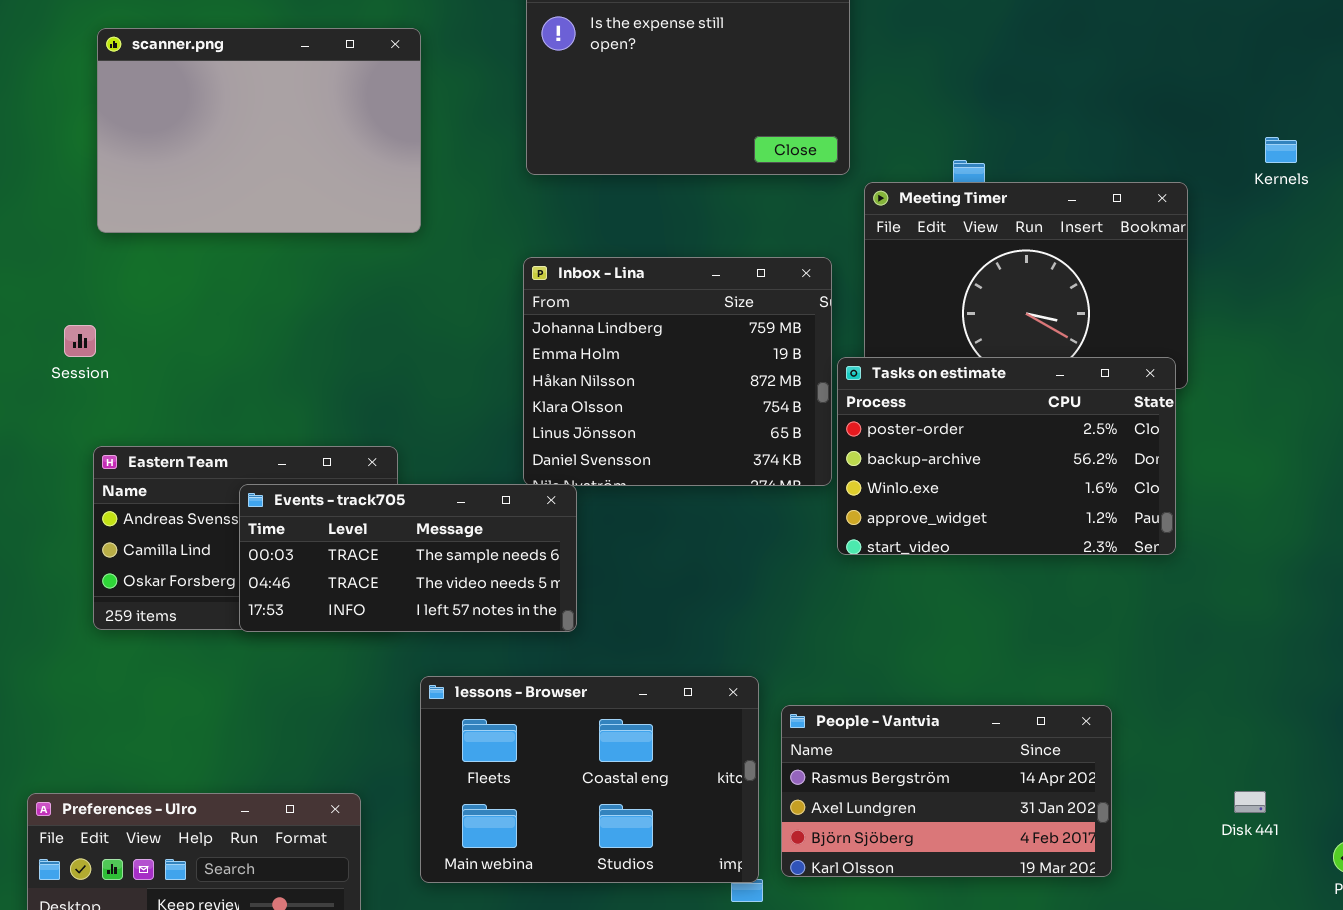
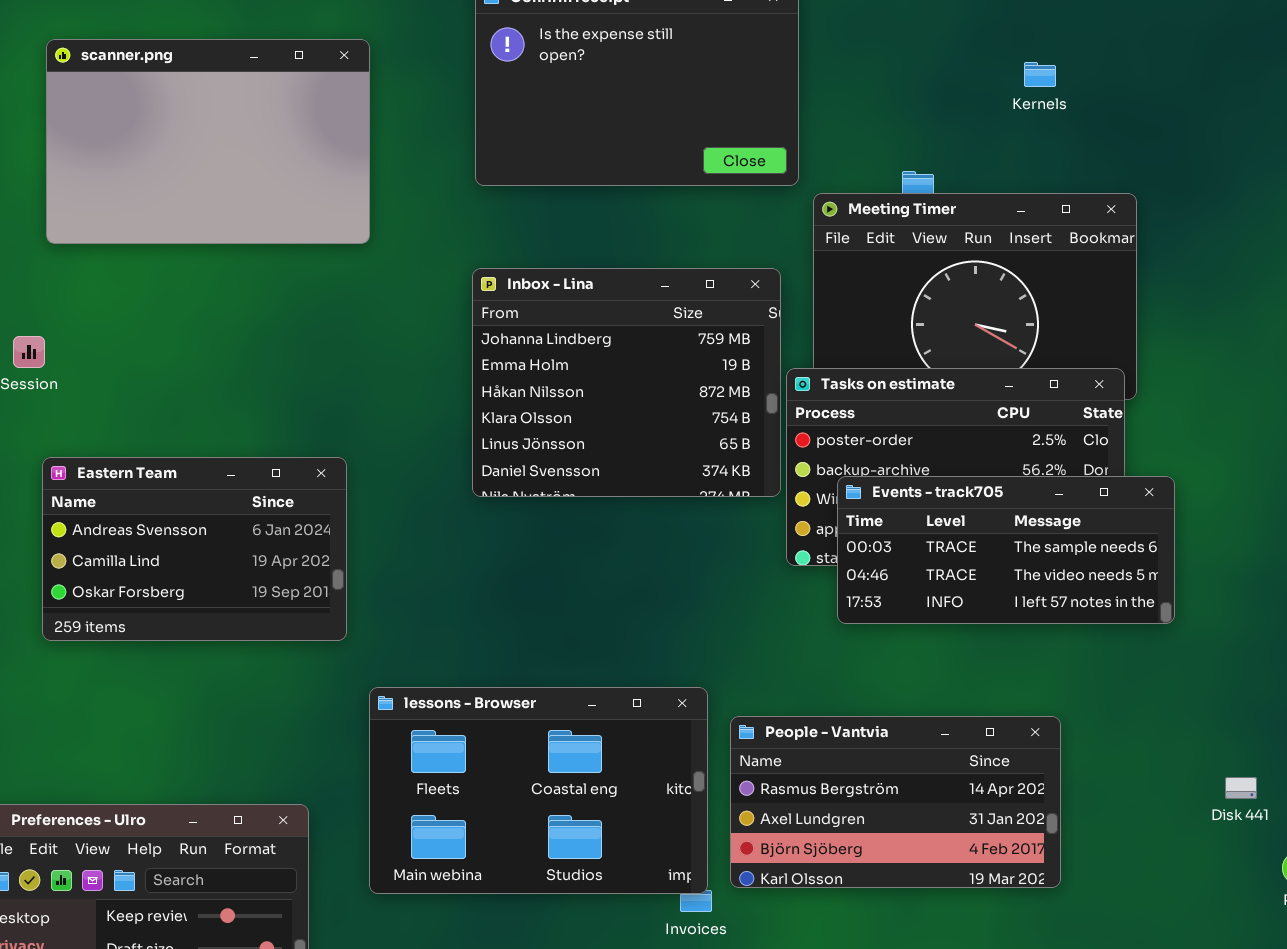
Kernels: [1265,137,1297,163] -> [1024,62,1056,87], moved
Events - track705: [239,484,577,632] -> [837,476,1175,624], moved
Disk 441: [1234,791,1266,813] -> [1225,777,1257,799], moved

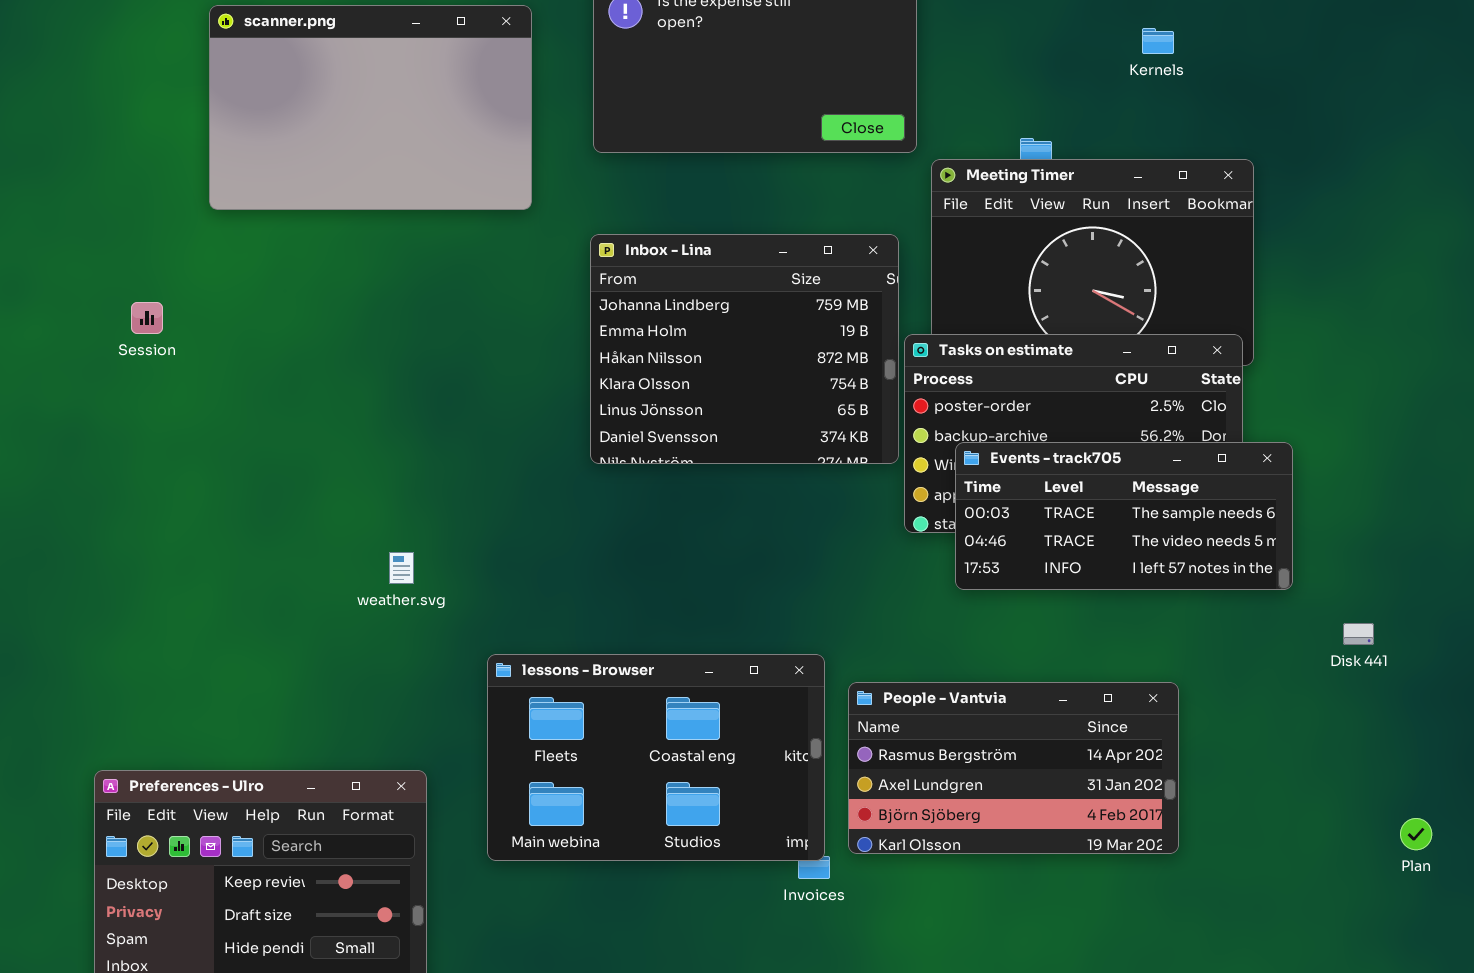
scanner.png: [46,39,370,244] -> [209,5,532,210], moved
Eastern Team: [42,457,347,641] -> none, closed
Disk 441: [1225,777,1257,799] -> [1343,623,1374,645], moved

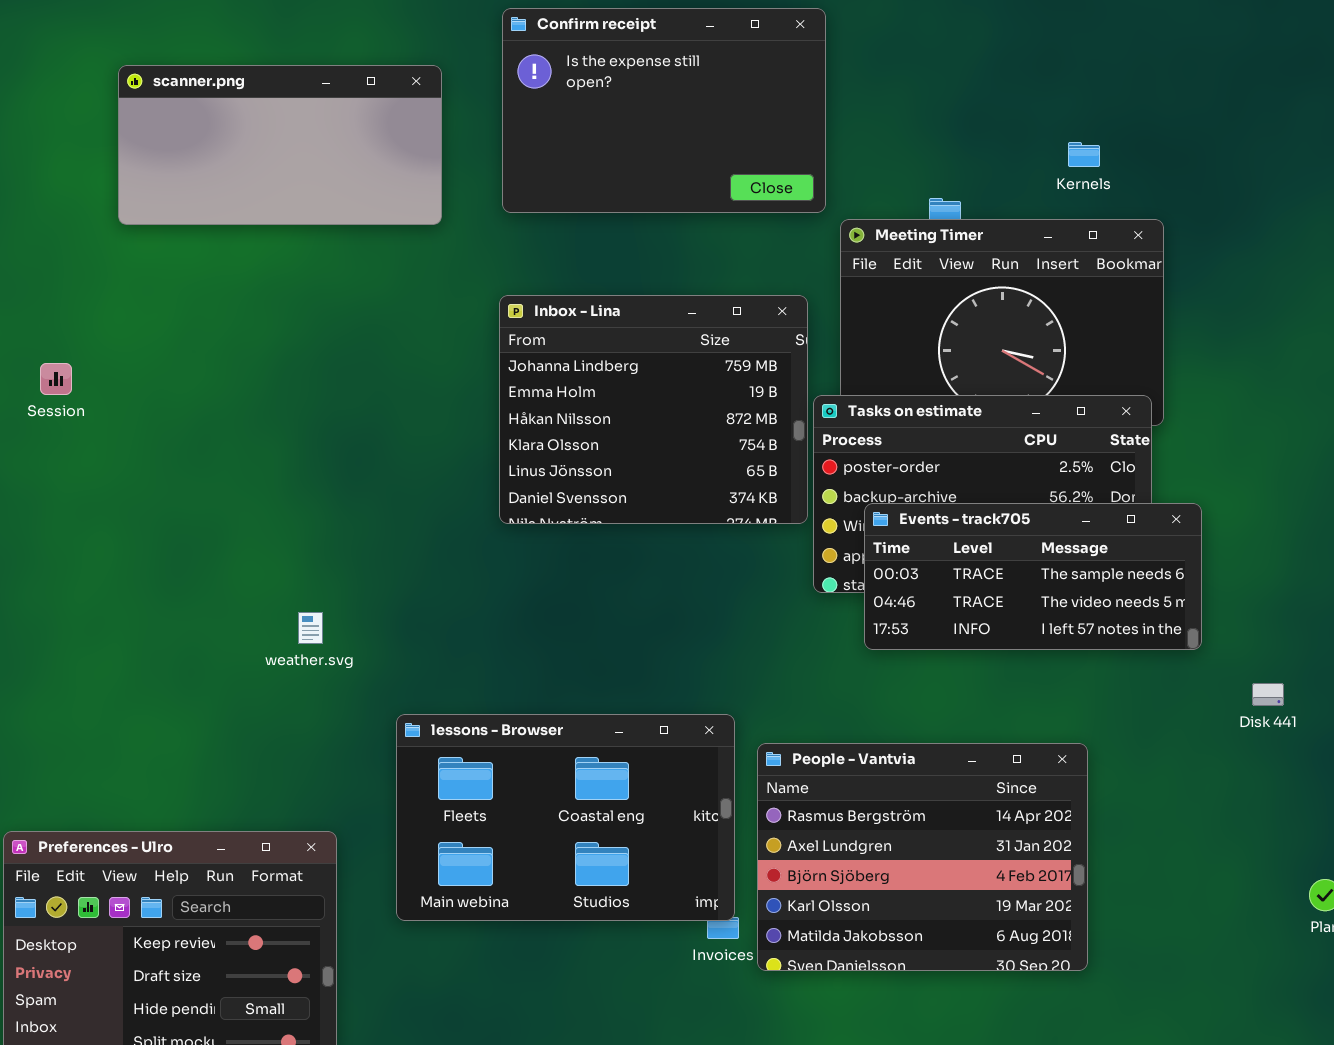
scanner.png: [209,5,532,210] -> [118,65,442,225], resized
Kernels: [1142,28,1174,54] -> [1068,142,1100,167], moved
People - Vantvia: [848,682,1179,854] -> [757,743,1088,971], resized

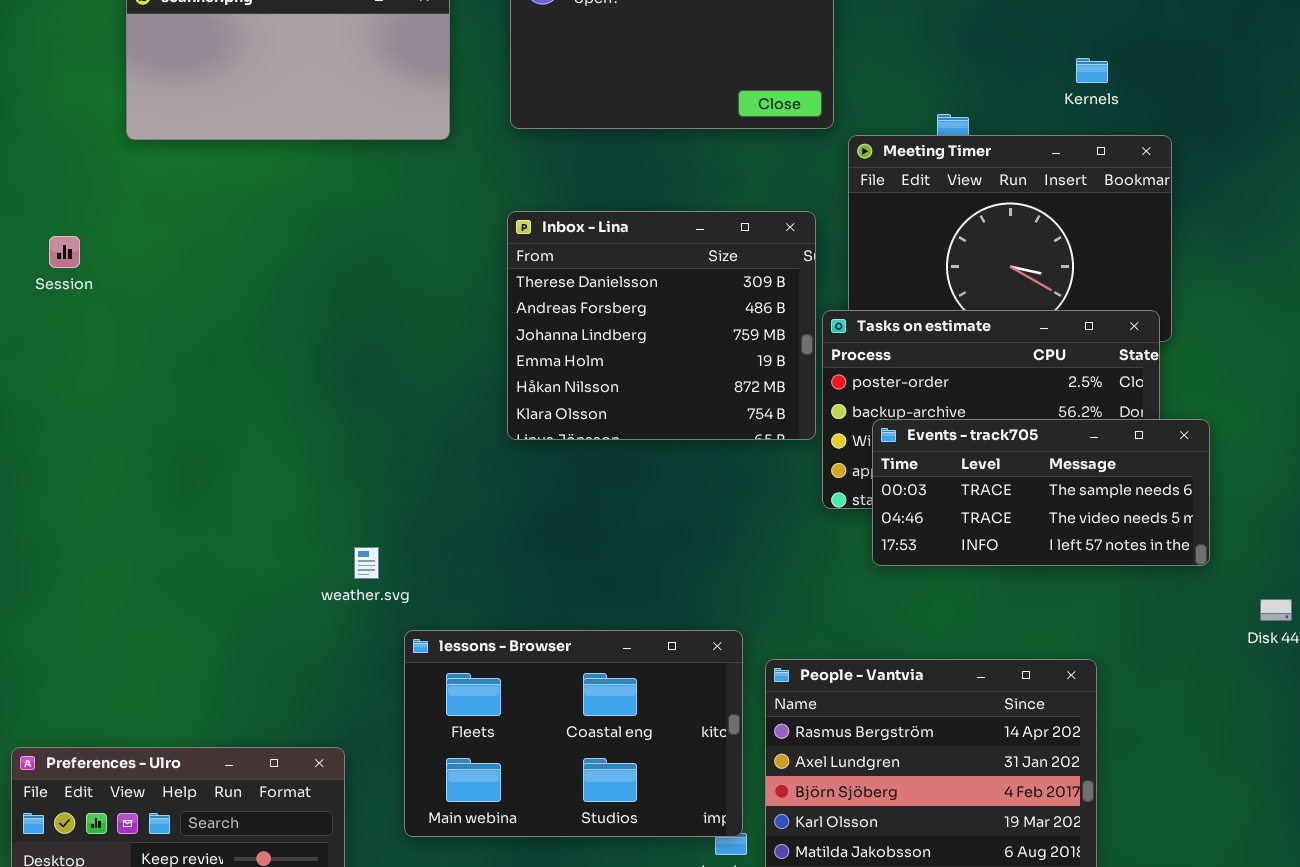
Inbox - Lina: [499,295,808,524] -> [507,211,816,440], scrolled up 2 rows
Session: [40,363,72,395] -> [49,236,80,268], moved
weather.svg: [298,612,323,644] -> [354,547,379,579], moved

